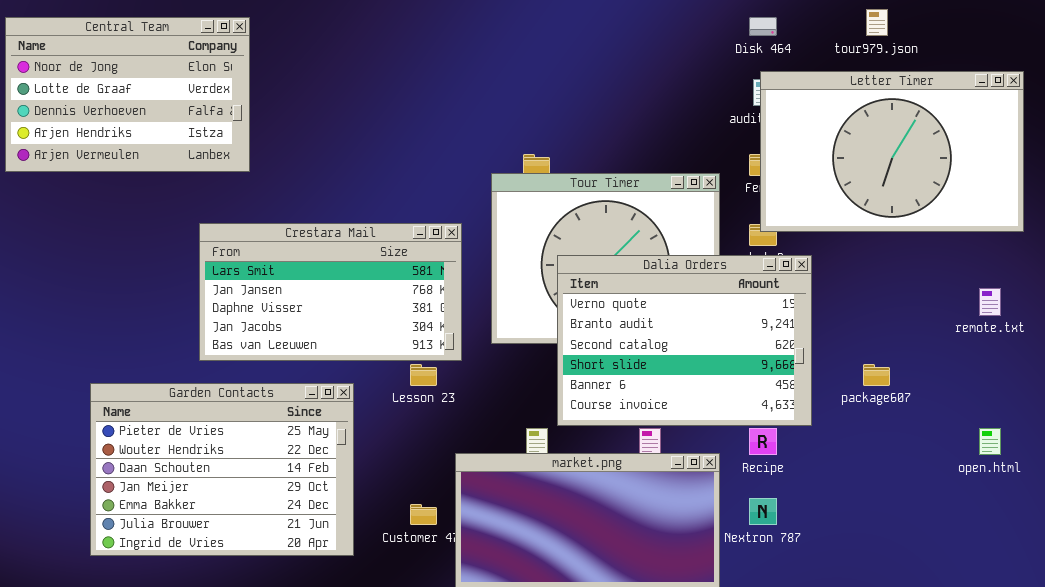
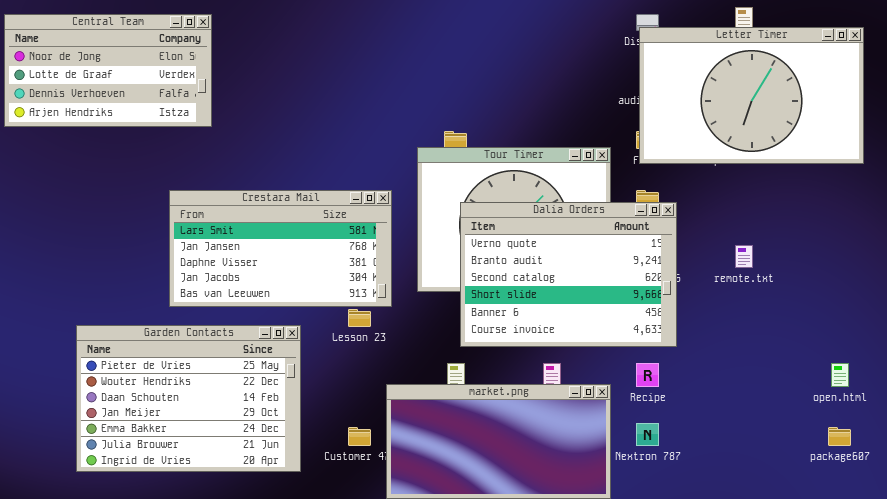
Central Team: [5,17,250,172] -> [4,14,212,127], resized
Letter Timer: [760,71,1024,232] -> [639,27,864,164], moved
Dalia Orders: [557,255,812,426] -> [460,202,677,347], moved
remote.txt: [979,288,1001,316] -> [735,245,753,268], moved
package607: [863,364,890,386] -> [828,427,851,446], moved

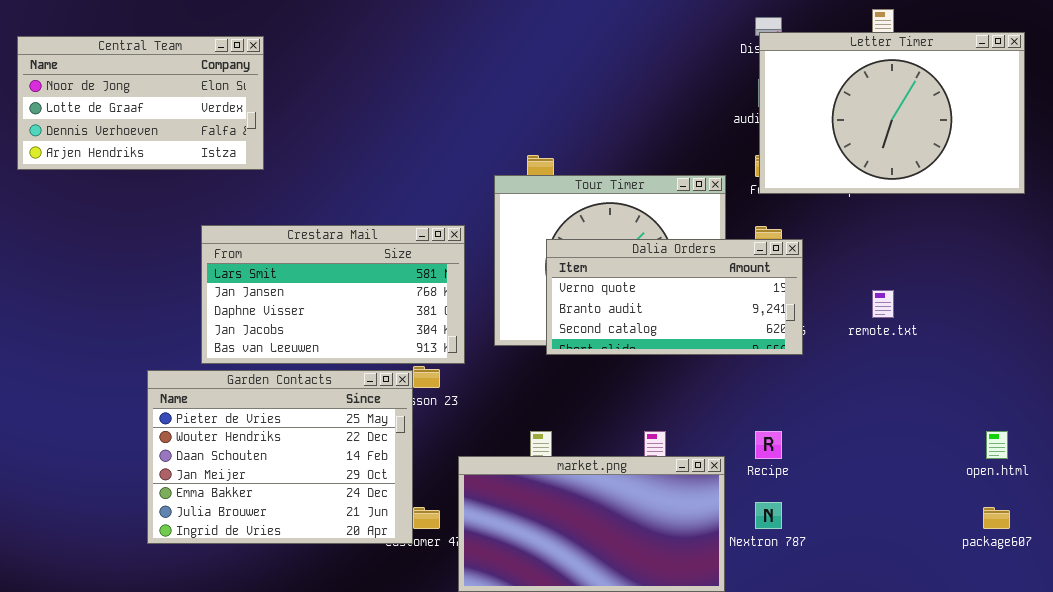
Central Team: [4,14,212,127] -> [17,36,264,170], moved
Dalia Orders: [460,202,677,347] -> [546,239,803,355], resized
Garden Contacts: [76,325,301,472] -> [147,370,413,544], moved

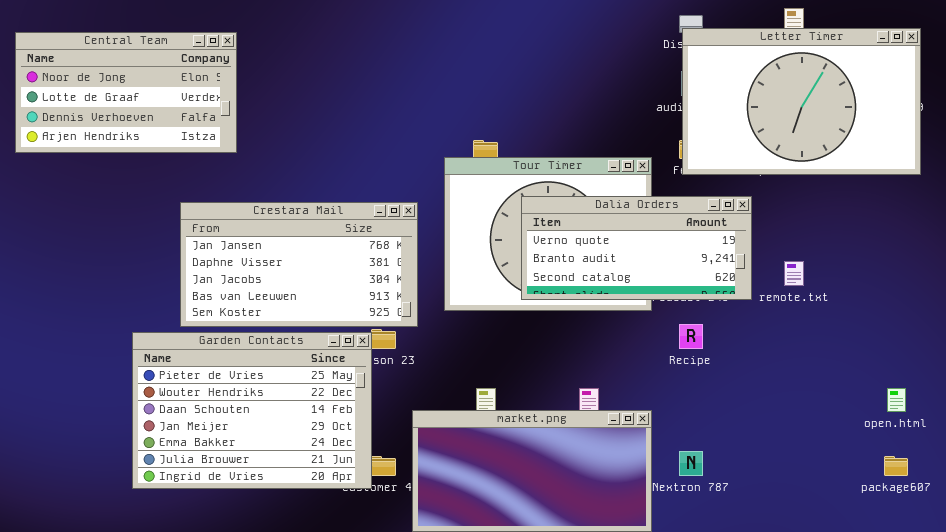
Crestara Mail: [201,225,465,364] -> [180,202,418,327], scrolled down 1 row
Dalia Orders: [546,239,803,355] -> [521,196,752,300], moved
Recipe: [755,431,782,459] -> [679,324,703,349], moved

